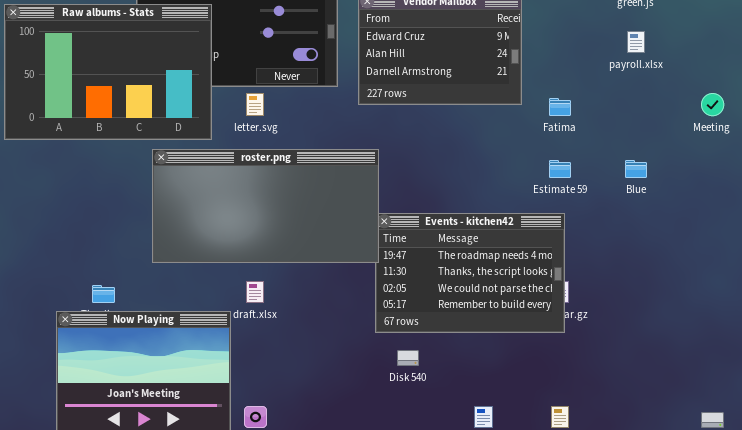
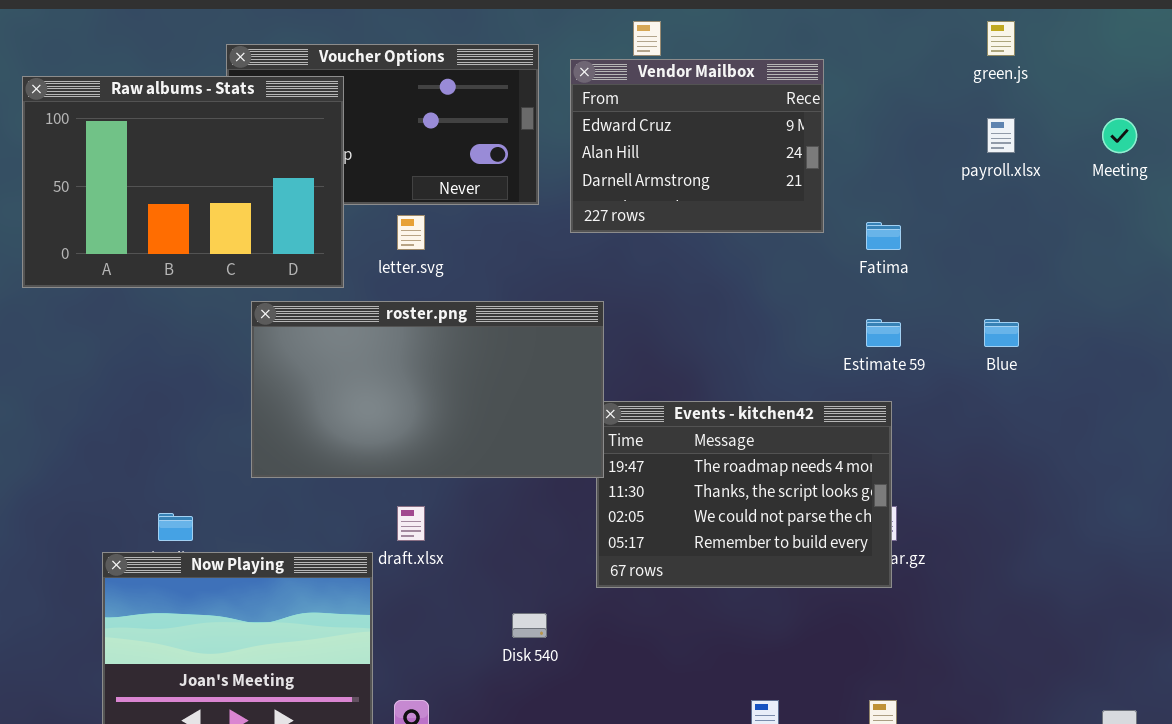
Meeting: [701,93,724,116] -> [1102,118,1137,153], moved
Disk 540: [397,350,419,366] -> [512,613,547,638], moved

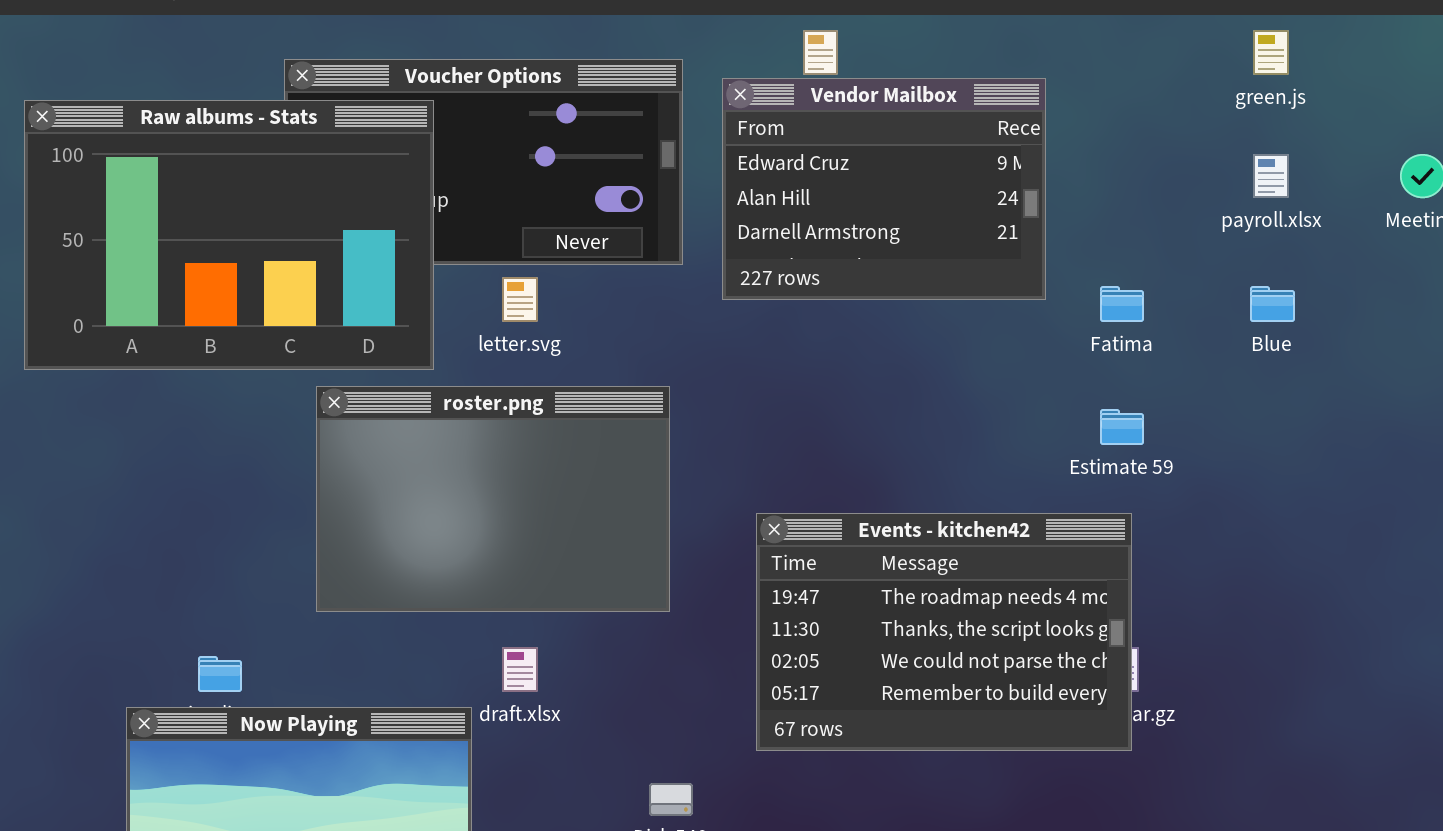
roster.png: [251,301,604,478] -> [316,386,670,612], resized
Blue: [984,319,1019,347] -> [1250,286,1295,322], moved

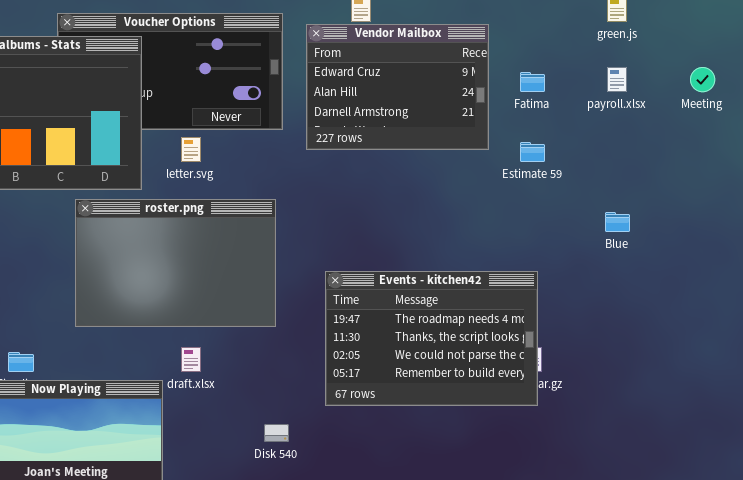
Fatima: [1100,286,1144,322] -> [520,72,545,92], moved
Blue: [1250,286,1295,322] -> [605,212,630,232], moved
Estimate 59: [1100,409,1144,445] -> [520,142,545,162], moved

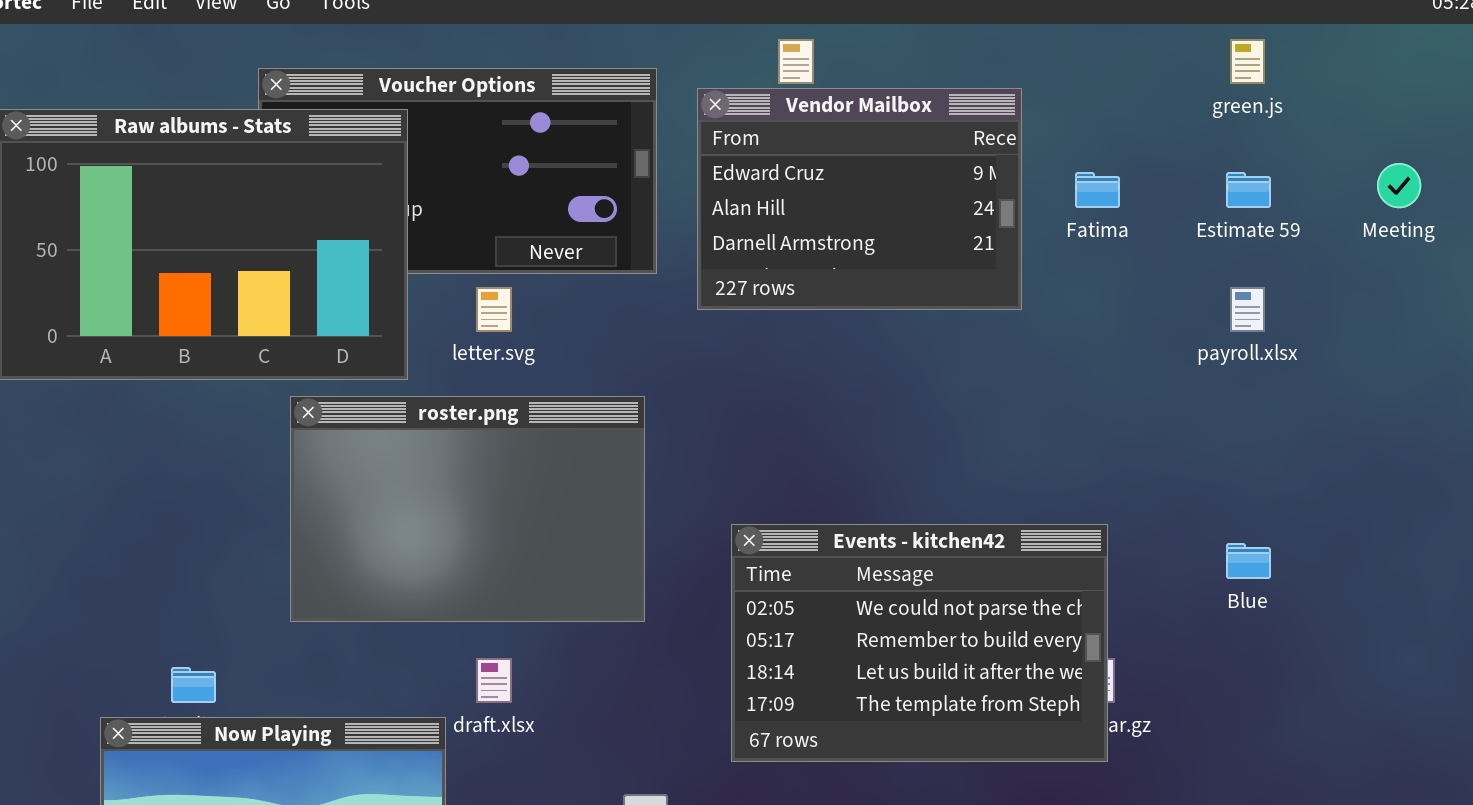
payroll.xlsx: [607,67,627,92] -> [1230,287,1265,332], moved
Estimate 59: [520,142,545,162] -> [1226,172,1271,208], moved
Blue: [605,212,630,232] -> [1226,543,1271,579], moved
Events - kitchen42: [325,271,538,406] -> [731,524,1108,762], scrolled down 2 rows

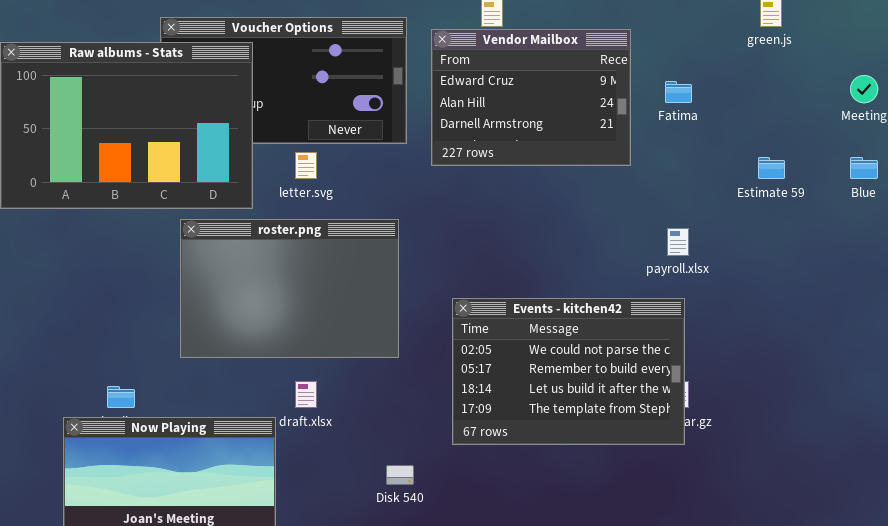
Estimate 59: [1226,172,1271,208] -> [758,157,785,179], moved
payroll.xlsx: [1230,287,1265,332] -> [667,228,689,256], moved
Blue: [1226,543,1271,579] -> [850,157,878,179], moved

